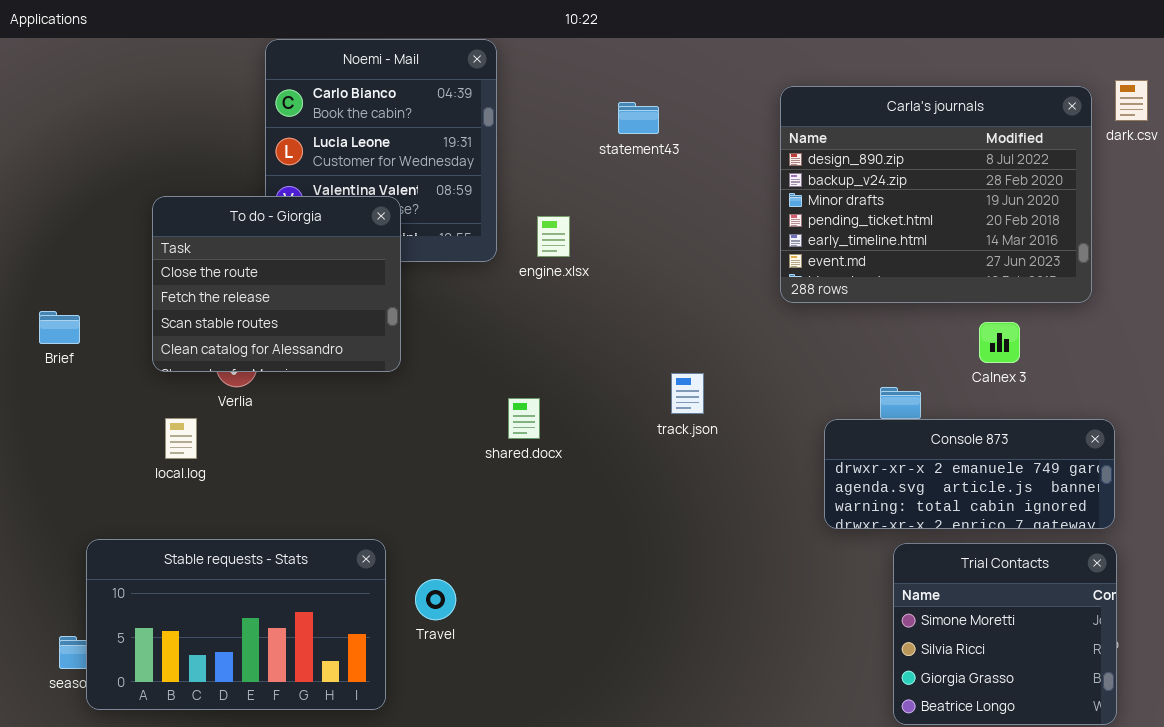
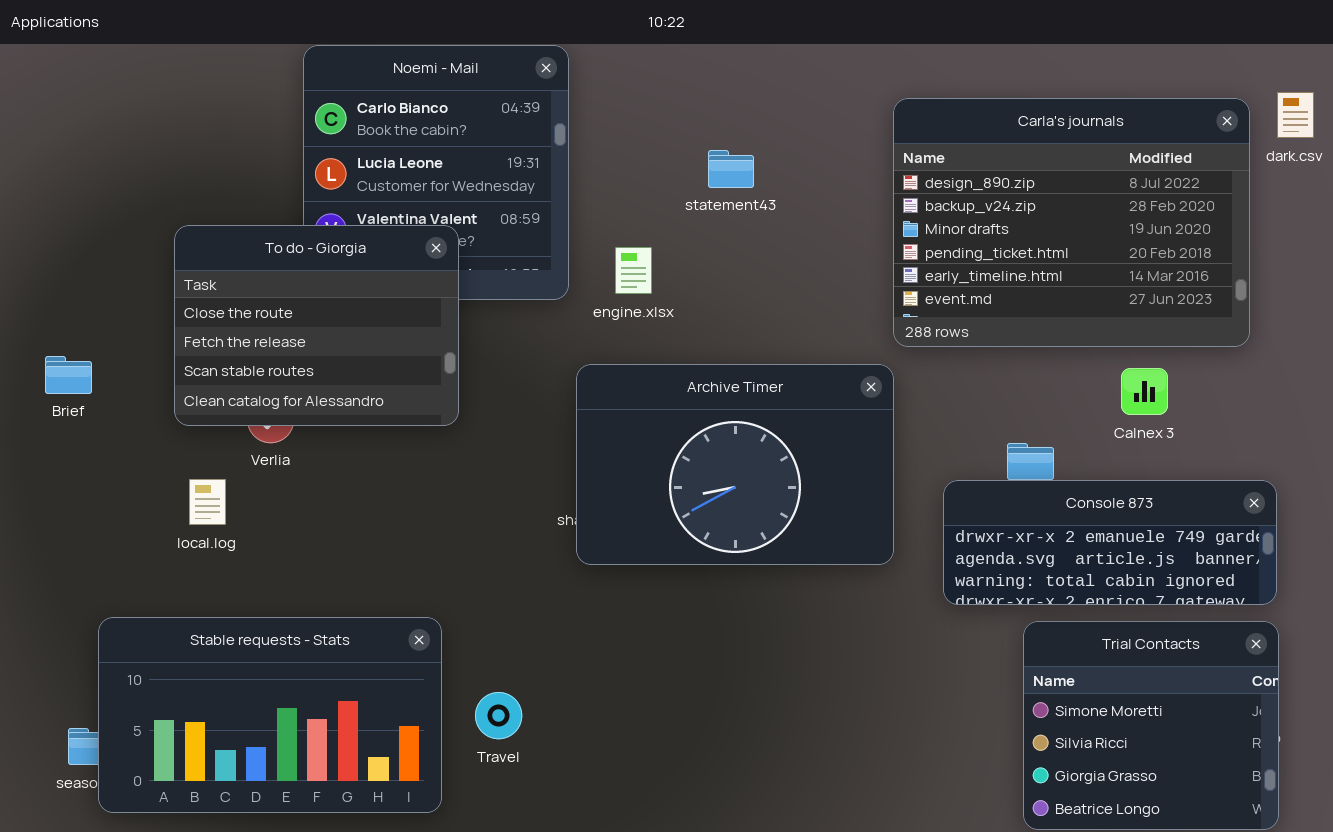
statement43: [618,102,659,134] -> [708,150,754,188], moved
Archive Timer: none -> [576,364,894,565], opened
Travel: [415,579,456,620] -> [475,692,522,739], moved

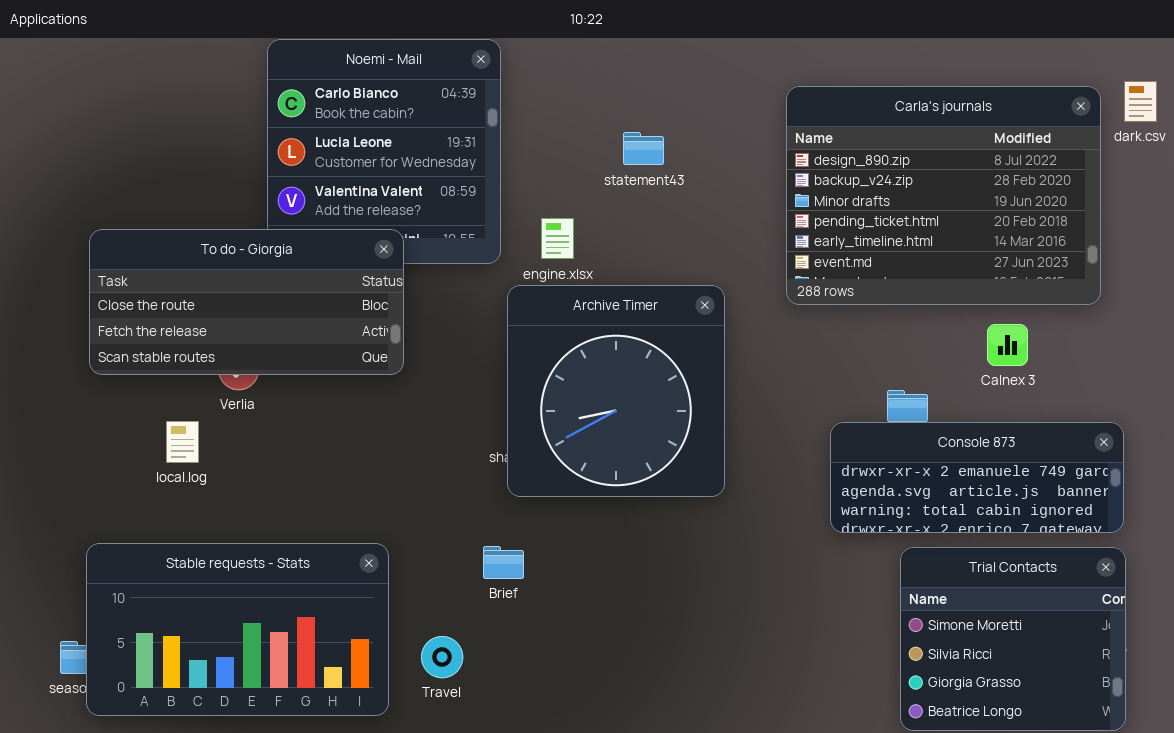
To do - Giorgia: [174,225,459,426] -> [89,229,404,375], resized
Brief: [45,356,92,394] -> [483,546,524,579], moved
Archive Timer: [576,364,894,565] -> [507,285,725,497], resized
Travel: [475,692,522,739] -> [421,636,463,678], moved

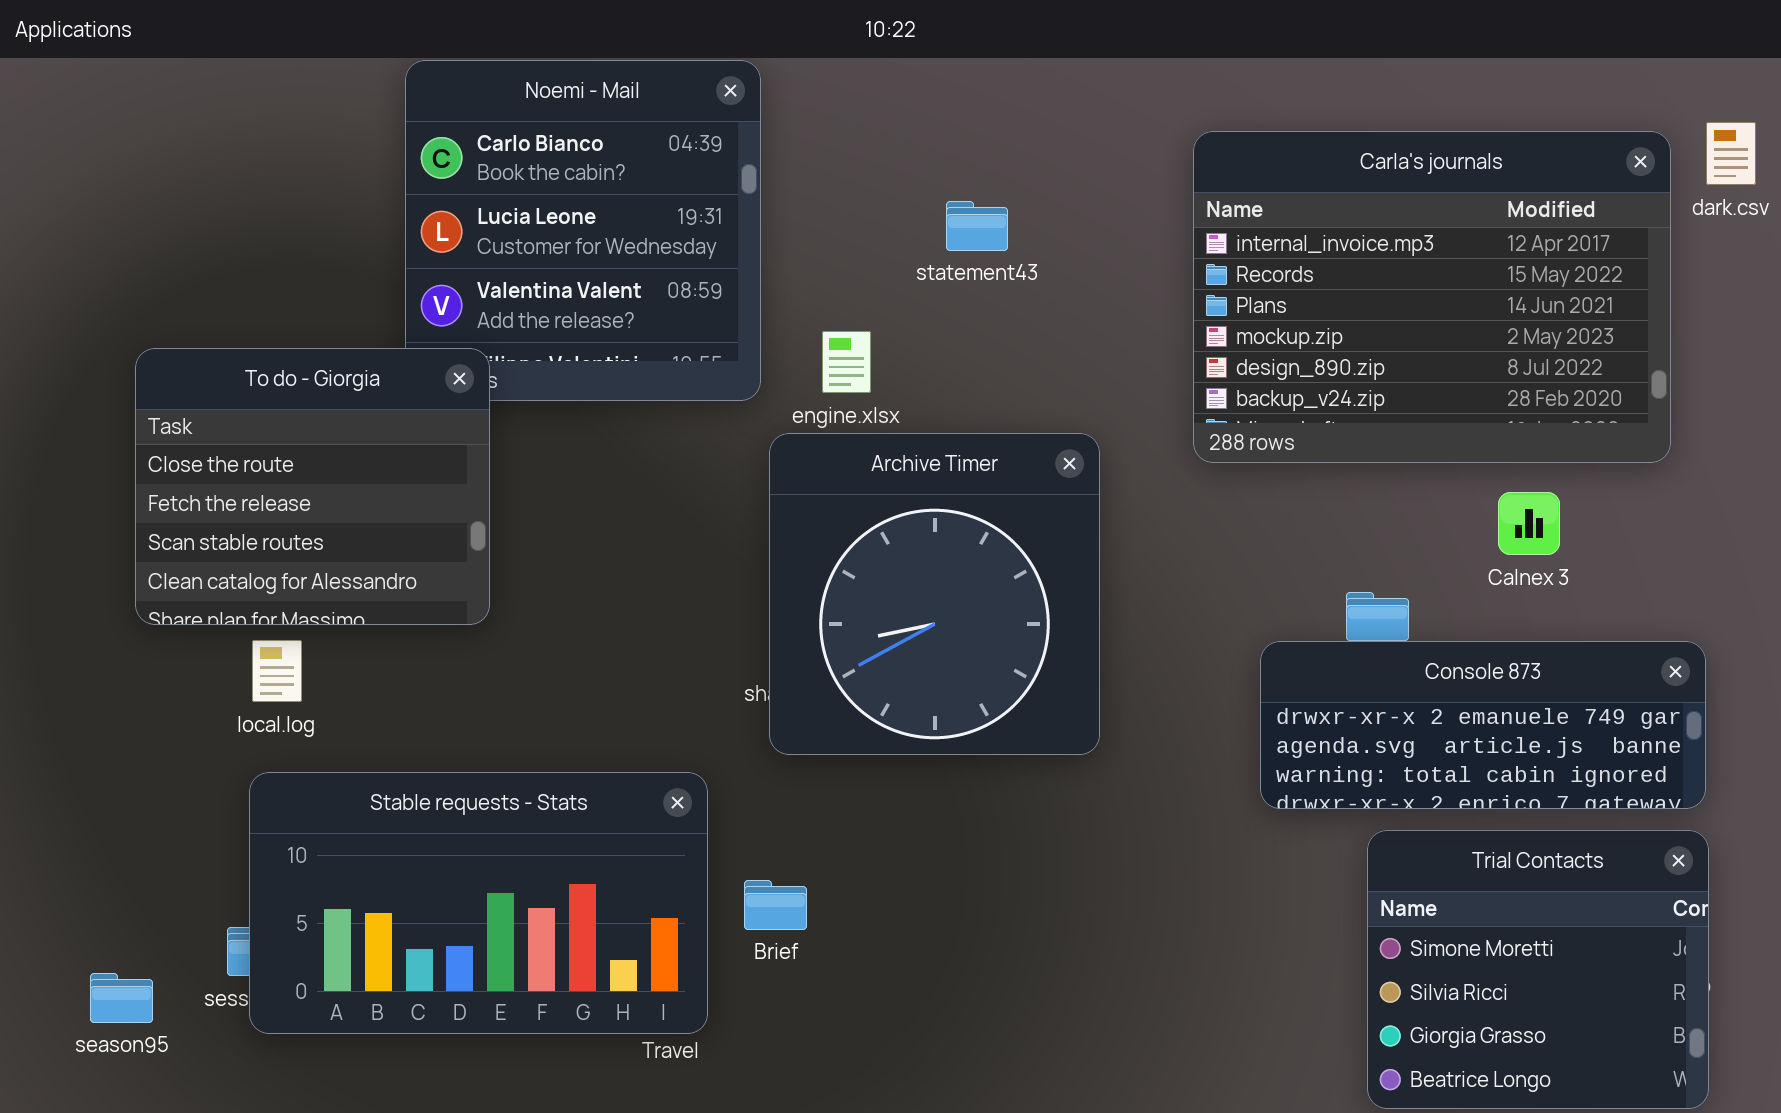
Carla's journals: [786,86,1101,305] -> [1193,131,1671,463], scrolled up 4 rows
To do - Giorgia: [89,229,404,375] -> [135,348,490,625], resized
Stable requests - Stats: [86,543,389,716] -> [249,772,708,1034], moved
Brief: [483,546,524,579] -> [744,880,807,930], moved

